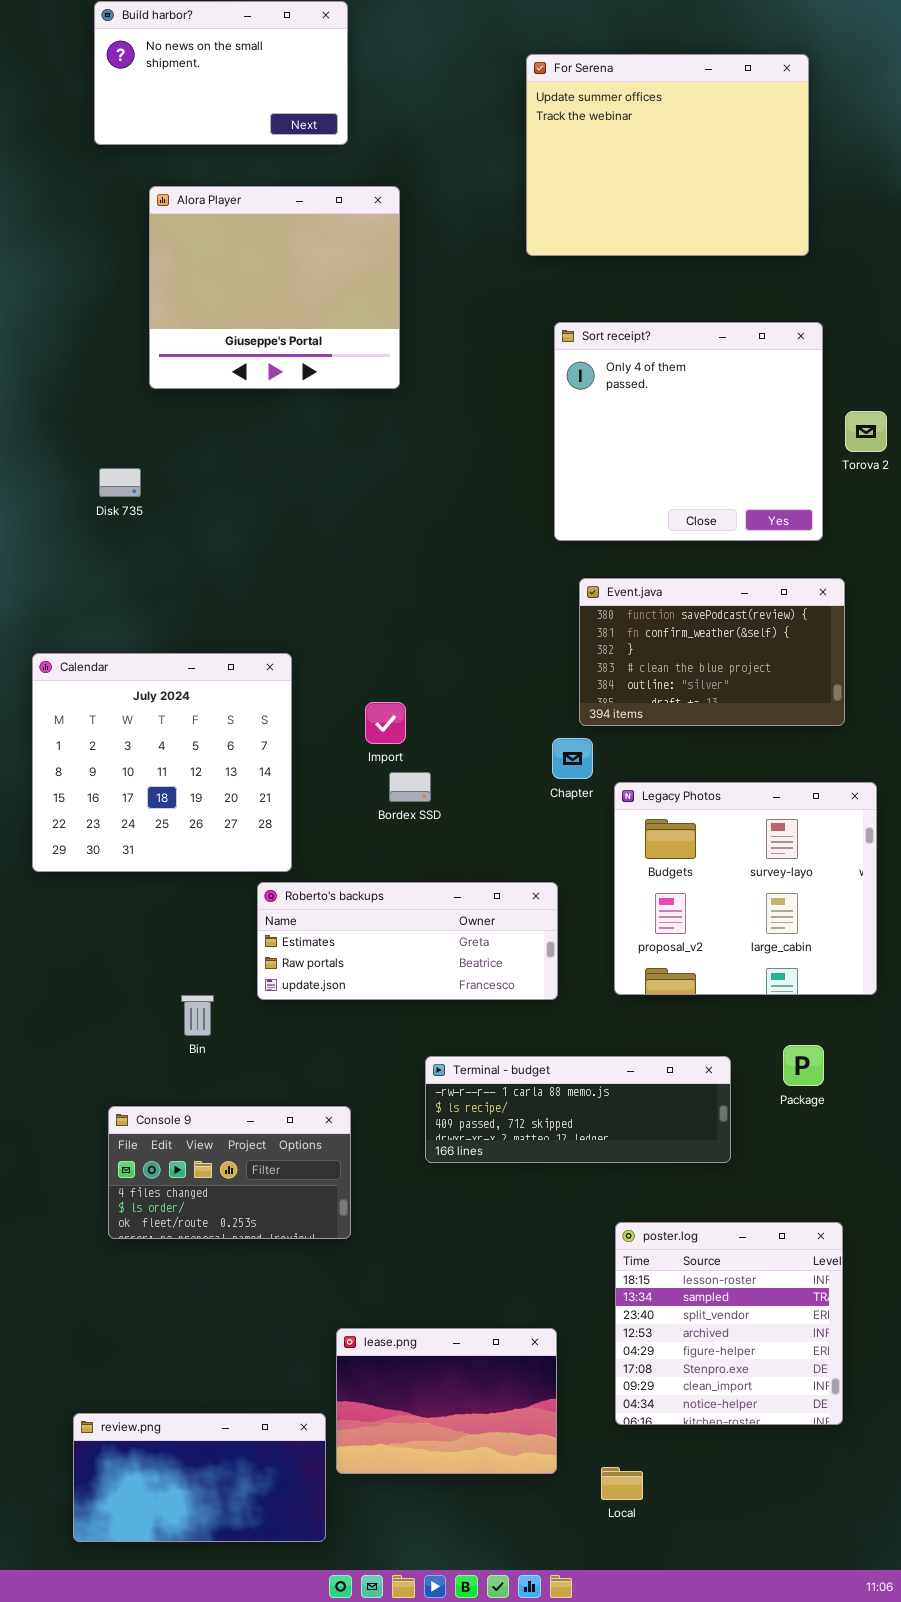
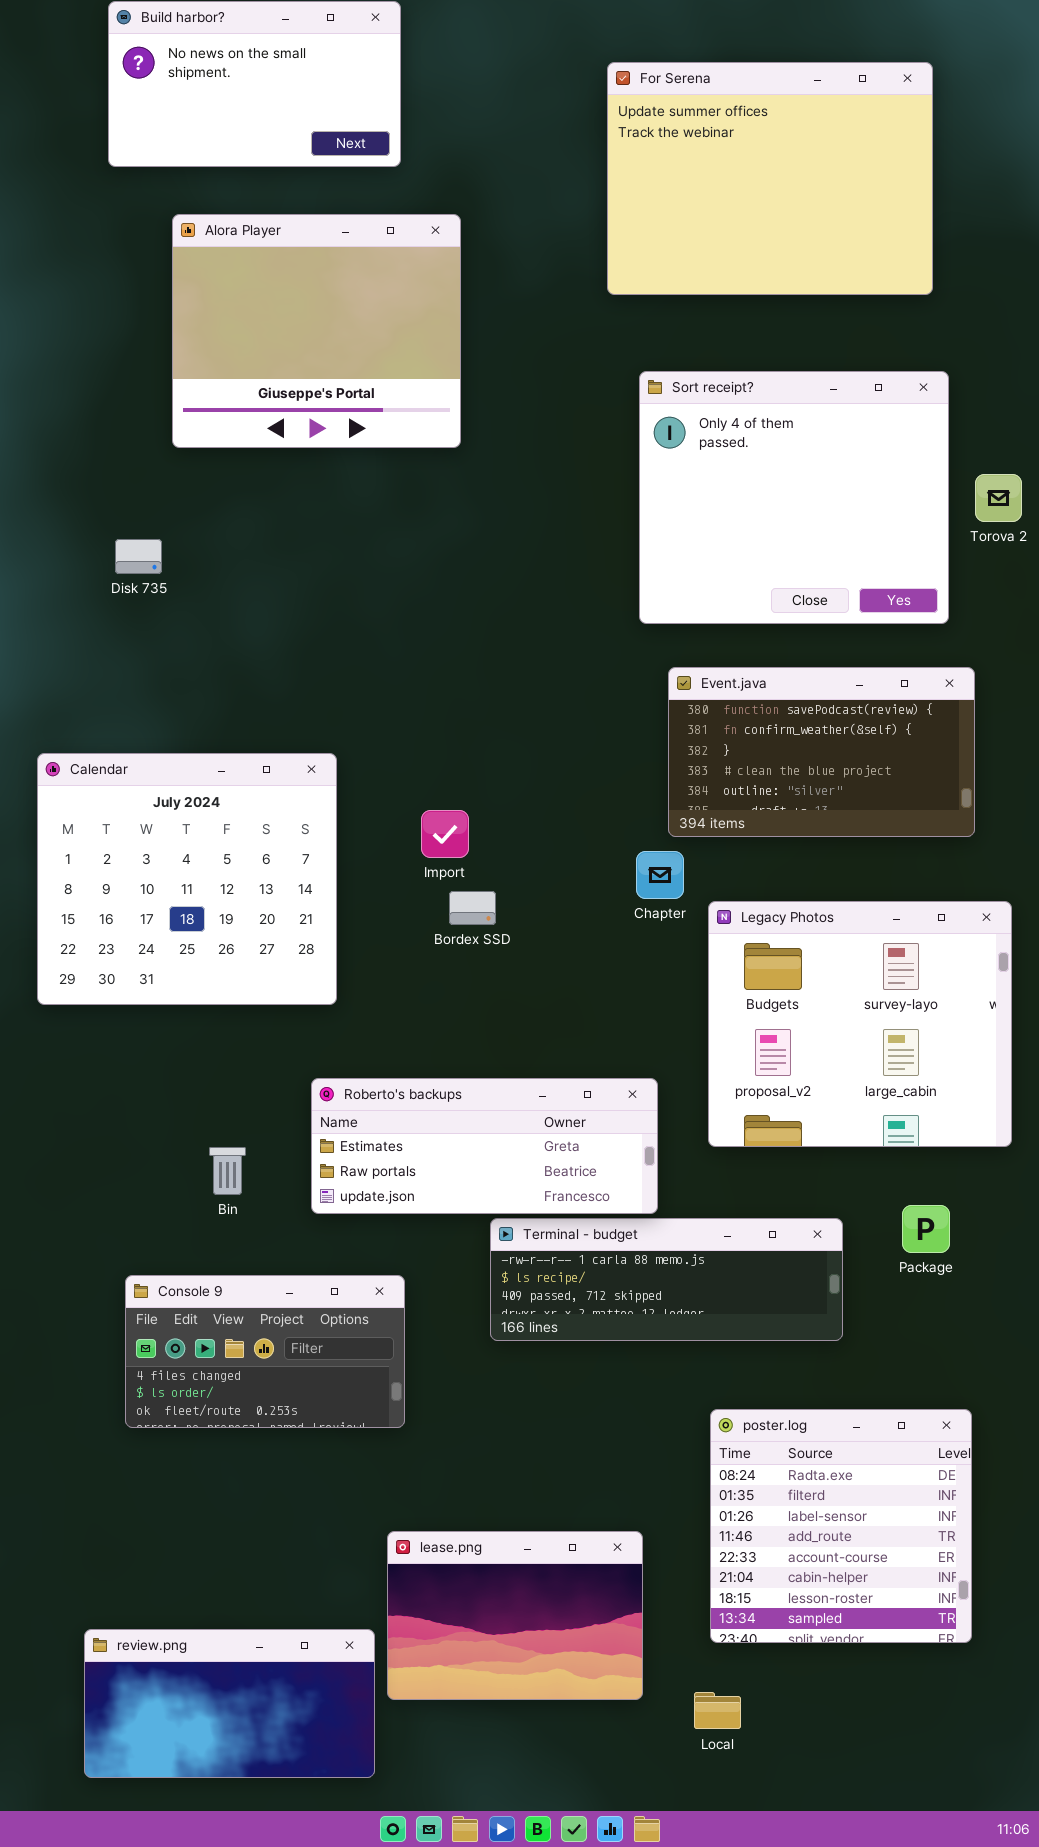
Roberto's backups: [257,882,558,1000] -> [311,1078,658,1214], moved
poster.log: [615,1222,843,1425] -> [710,1409,972,1643], scrolled up 6 rows

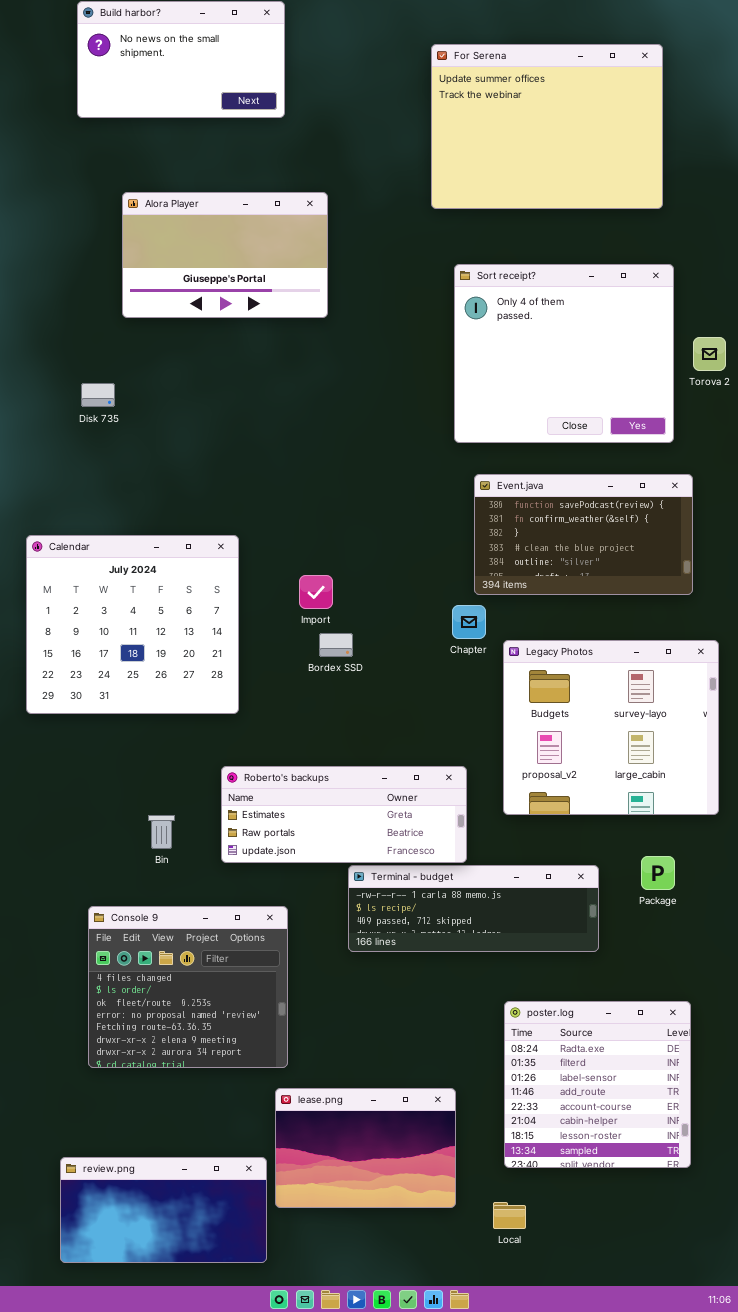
Alora Player: [172,214,461,448] -> [122,192,328,318], resized
Console 9: [125,1275,405,1428] -> [88,906,288,1068], resized

